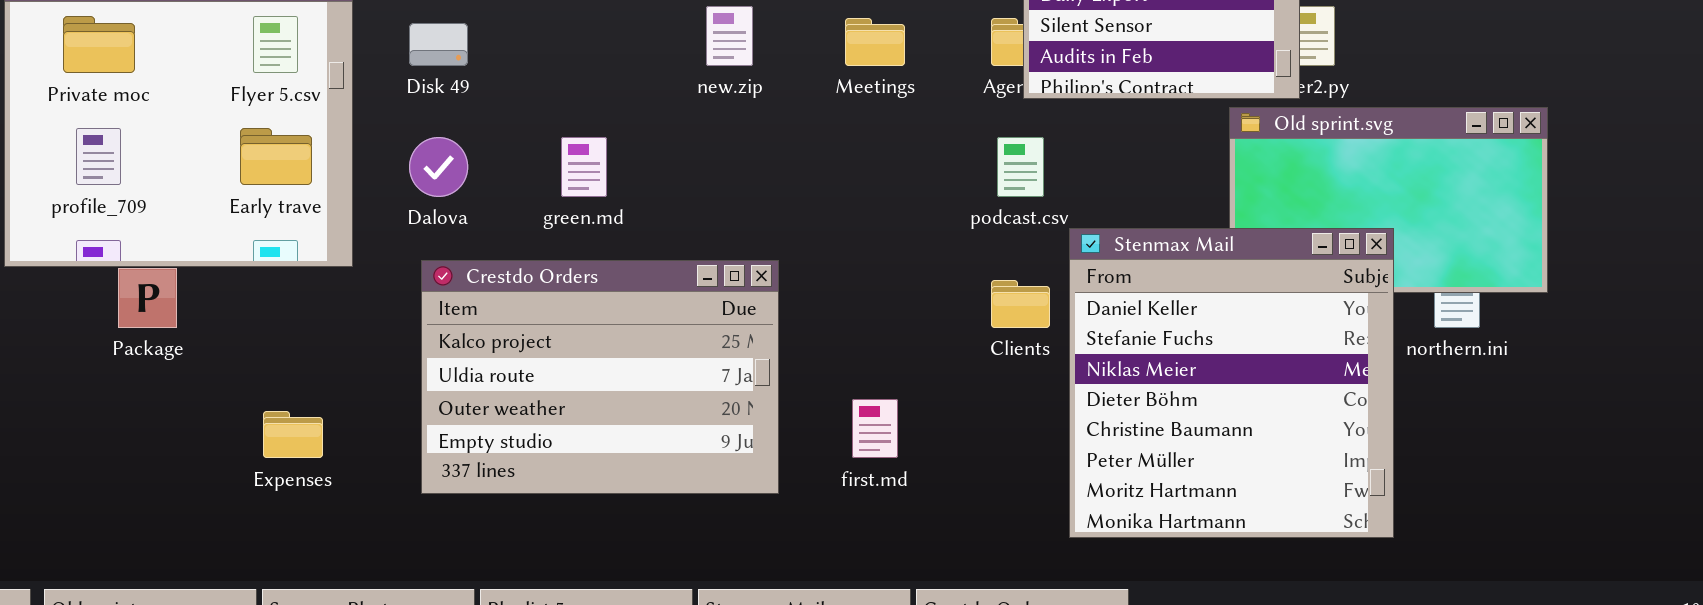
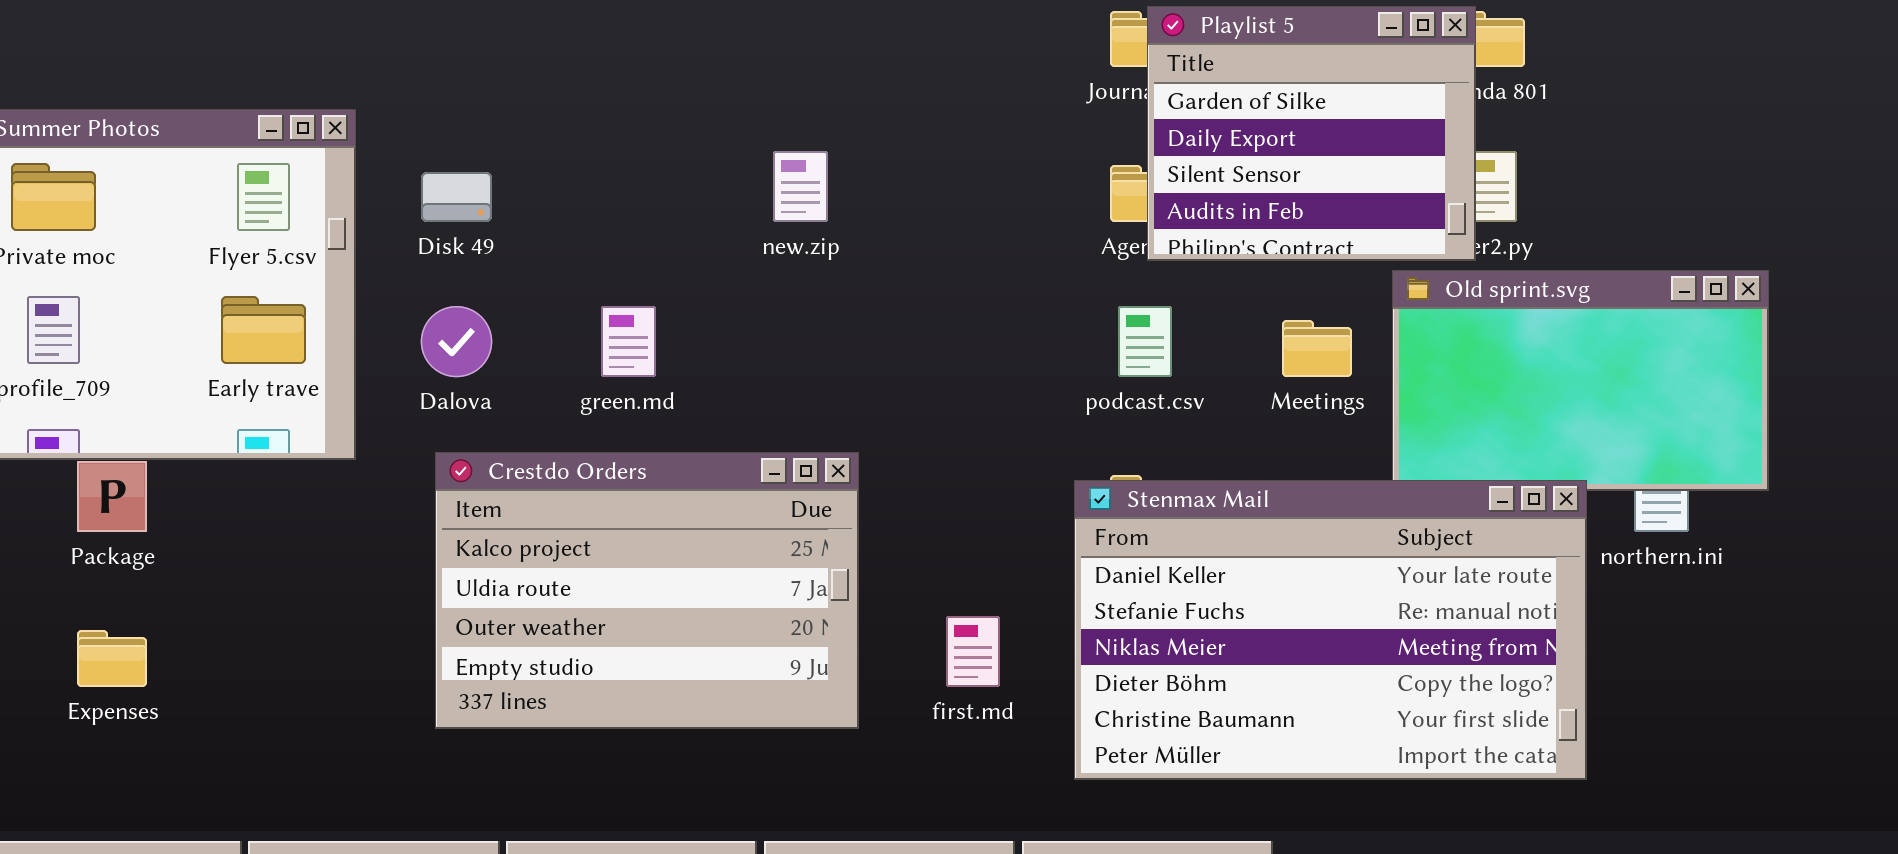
Meetings: [845,18,905,66] -> [1282,320,1352,377], moved
Stenmax Mail: [1069,228,1394,538] -> [1074,480,1587,780], resized
Expenses: [263,411,323,458] -> [77,630,147,687], moved

